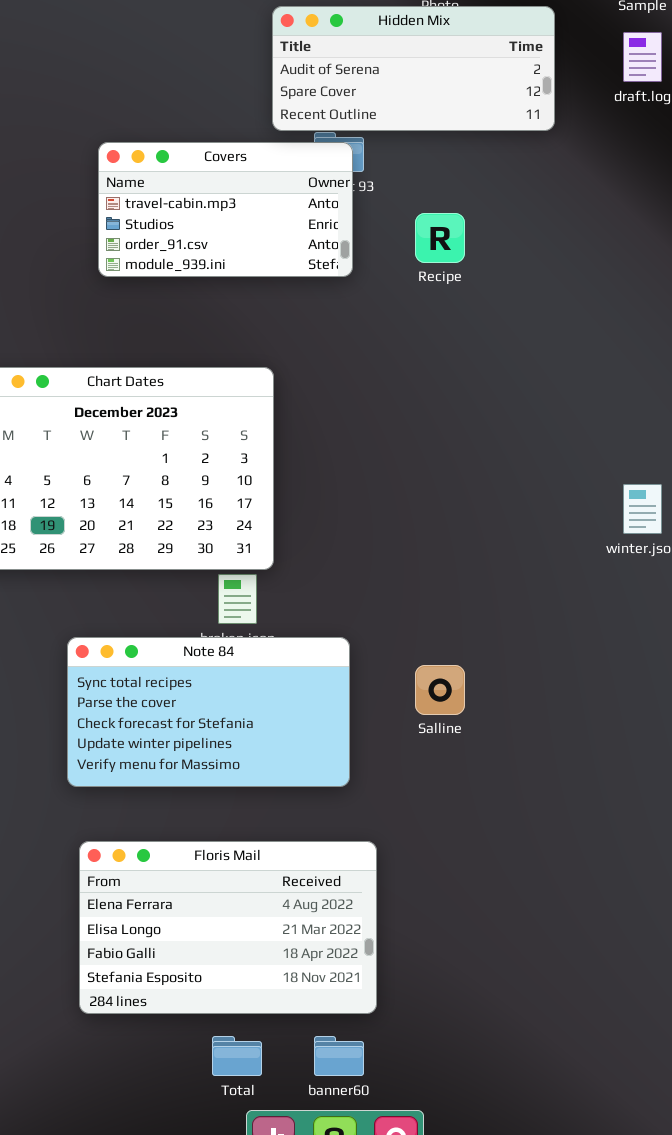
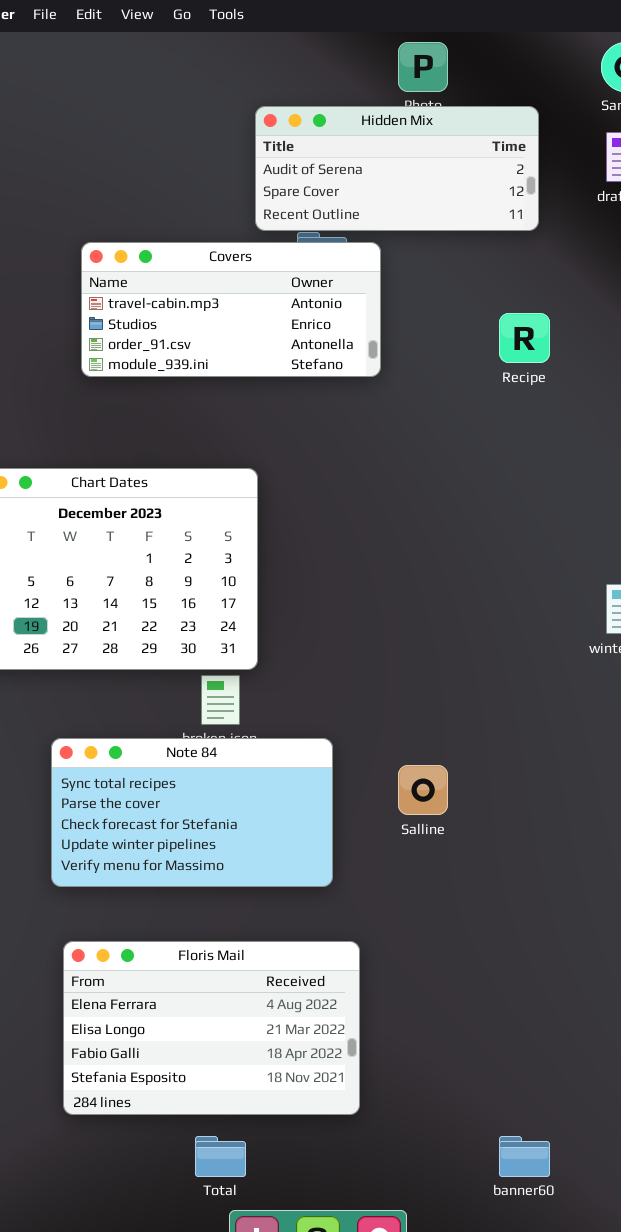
Covers: [98,142,353,277] -> [81,242,381,377], resized
Recipe: [415,213,465,263] -> [499,313,550,363], moved
banner60: [314,1036,364,1076] -> [499,1136,550,1177], moved

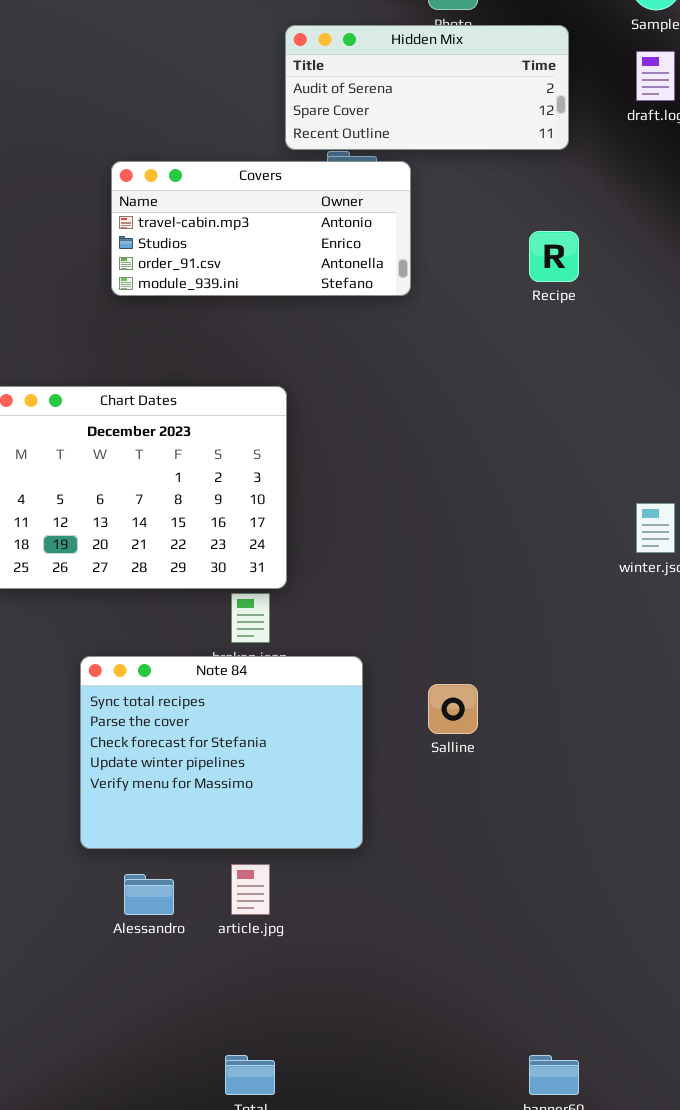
Note 84: [51,738,333,887] -> [80,656,363,849], resized
Floris Mail: [63,941,360,1115] -> none, closed

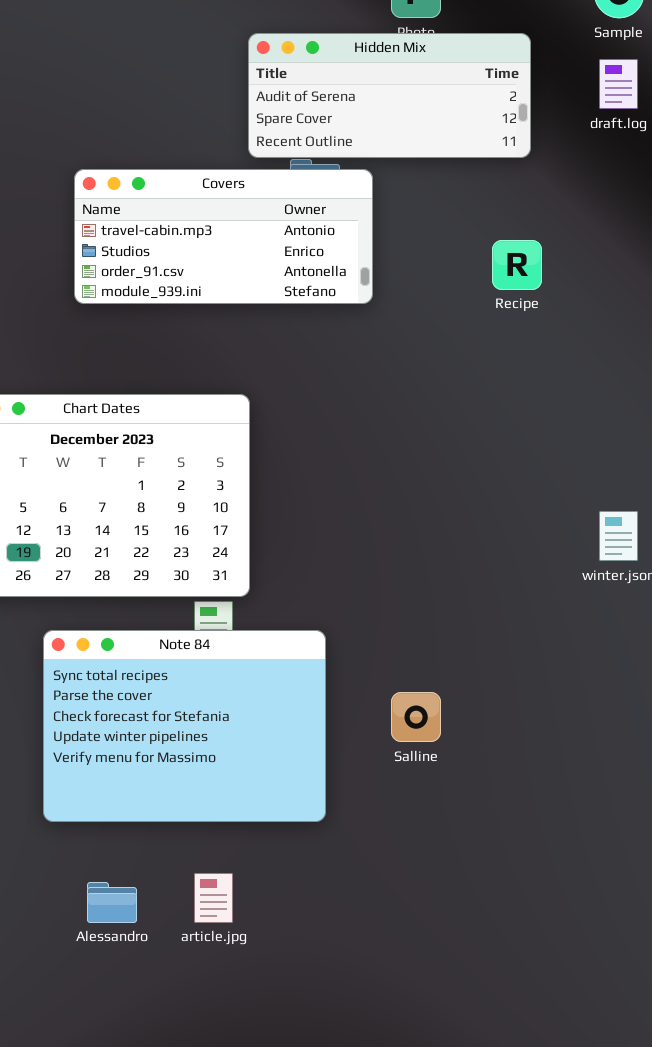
Note 84: [80,656,363,849] -> [43,630,326,822], moved

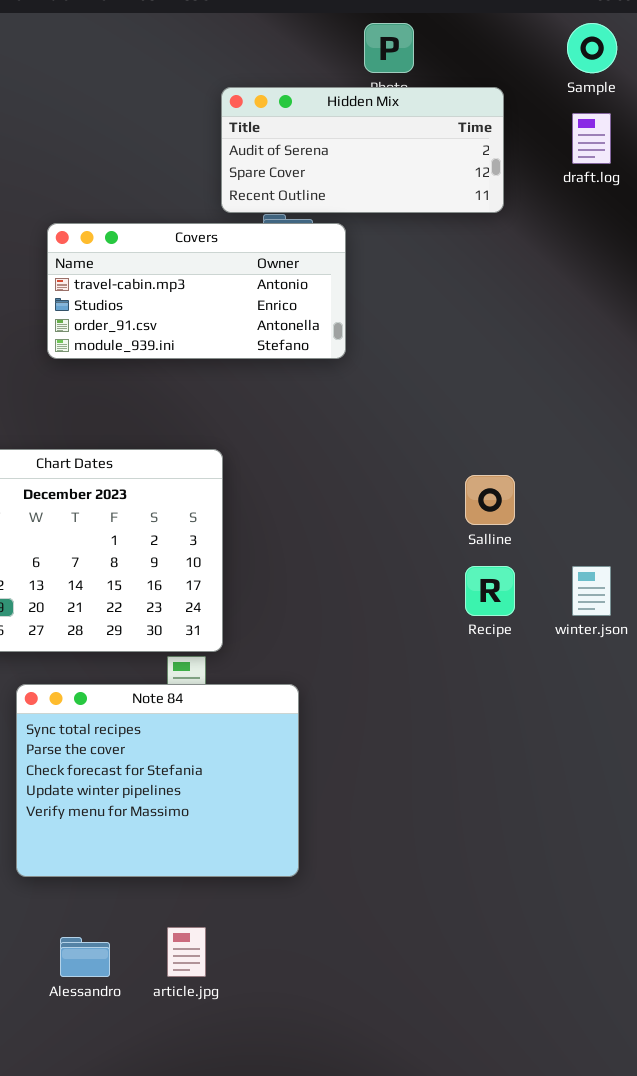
Recipe: [492,240,542,290] -> [465,566,515,616], moved
Salline: [391,692,441,742] -> [465,475,515,525], moved

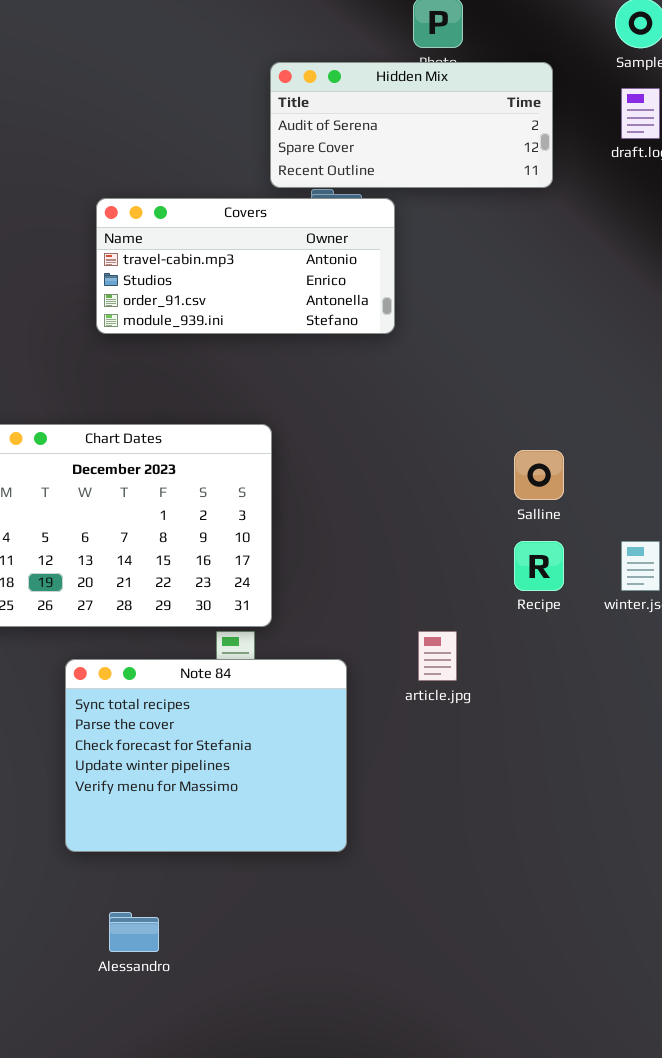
article.jpg: [167,927,206,977] -> [418,631,457,681], moved

